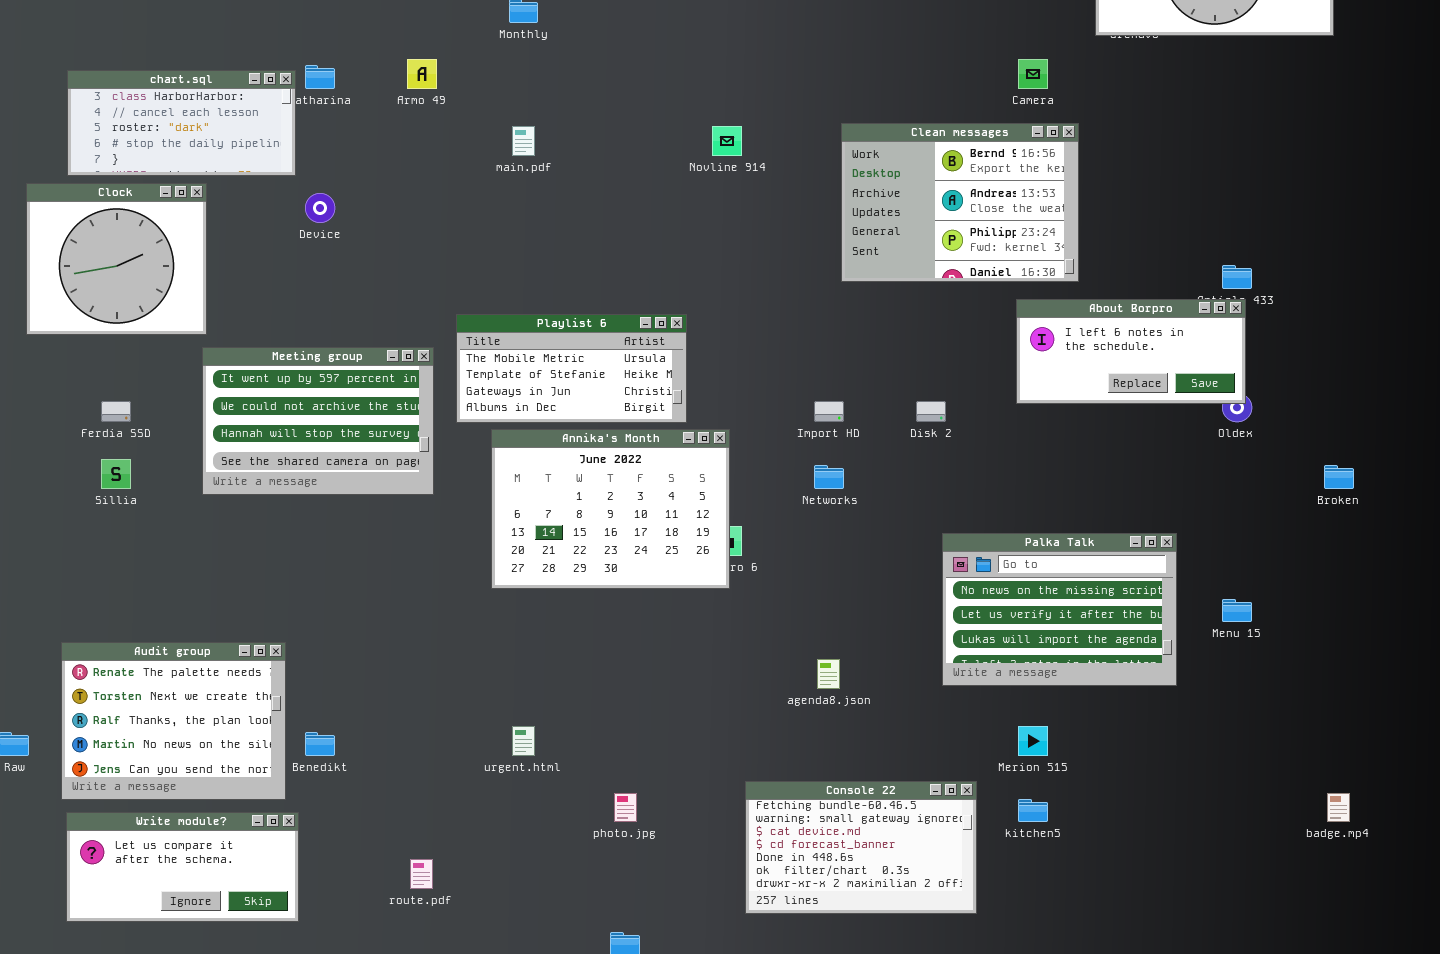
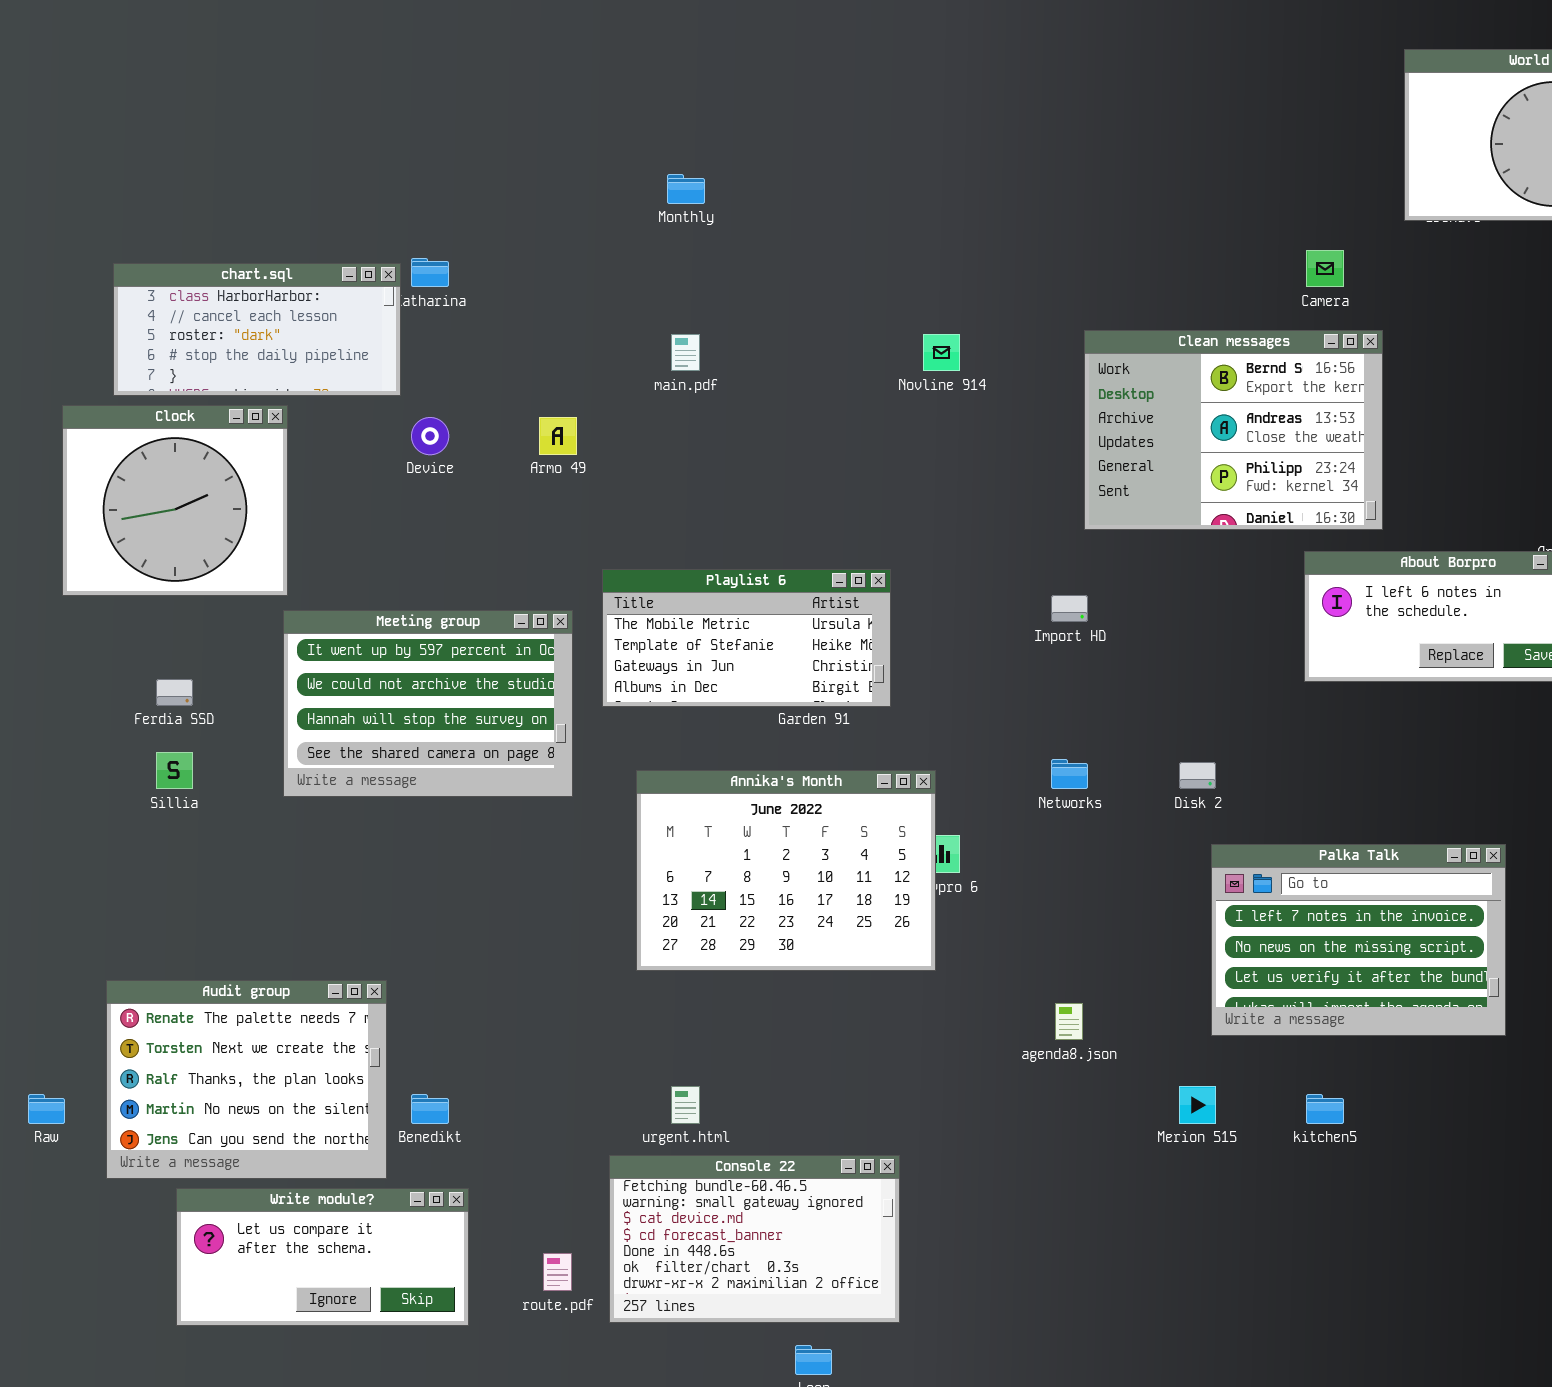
Armo 49: [407,59,437,89] -> [539,417,577,455], moved
Import HD: [814,401,844,422] -> [1051,595,1088,622], moved
Disk 2: [916,401,946,422] -> [1179,762,1216,789], moved
Annika's Month: [491,429,730,589] -> [636,770,936,971], moved
Palka Talk: [942,533,1177,686] -> [1211,844,1506,1036], scrolled up 1 row
Merion 515: [1018,726,1048,756] -> [1179,1086,1216,1124], moved
Console 22: [745,781,977,914] -> [609,1155,900,1323], moved
kitchen5: [1018,799,1048,822] -> [1306,1094,1344,1124], moved
Write module?: [66,812,299,922] -> [176,1188,469,1326], moved

